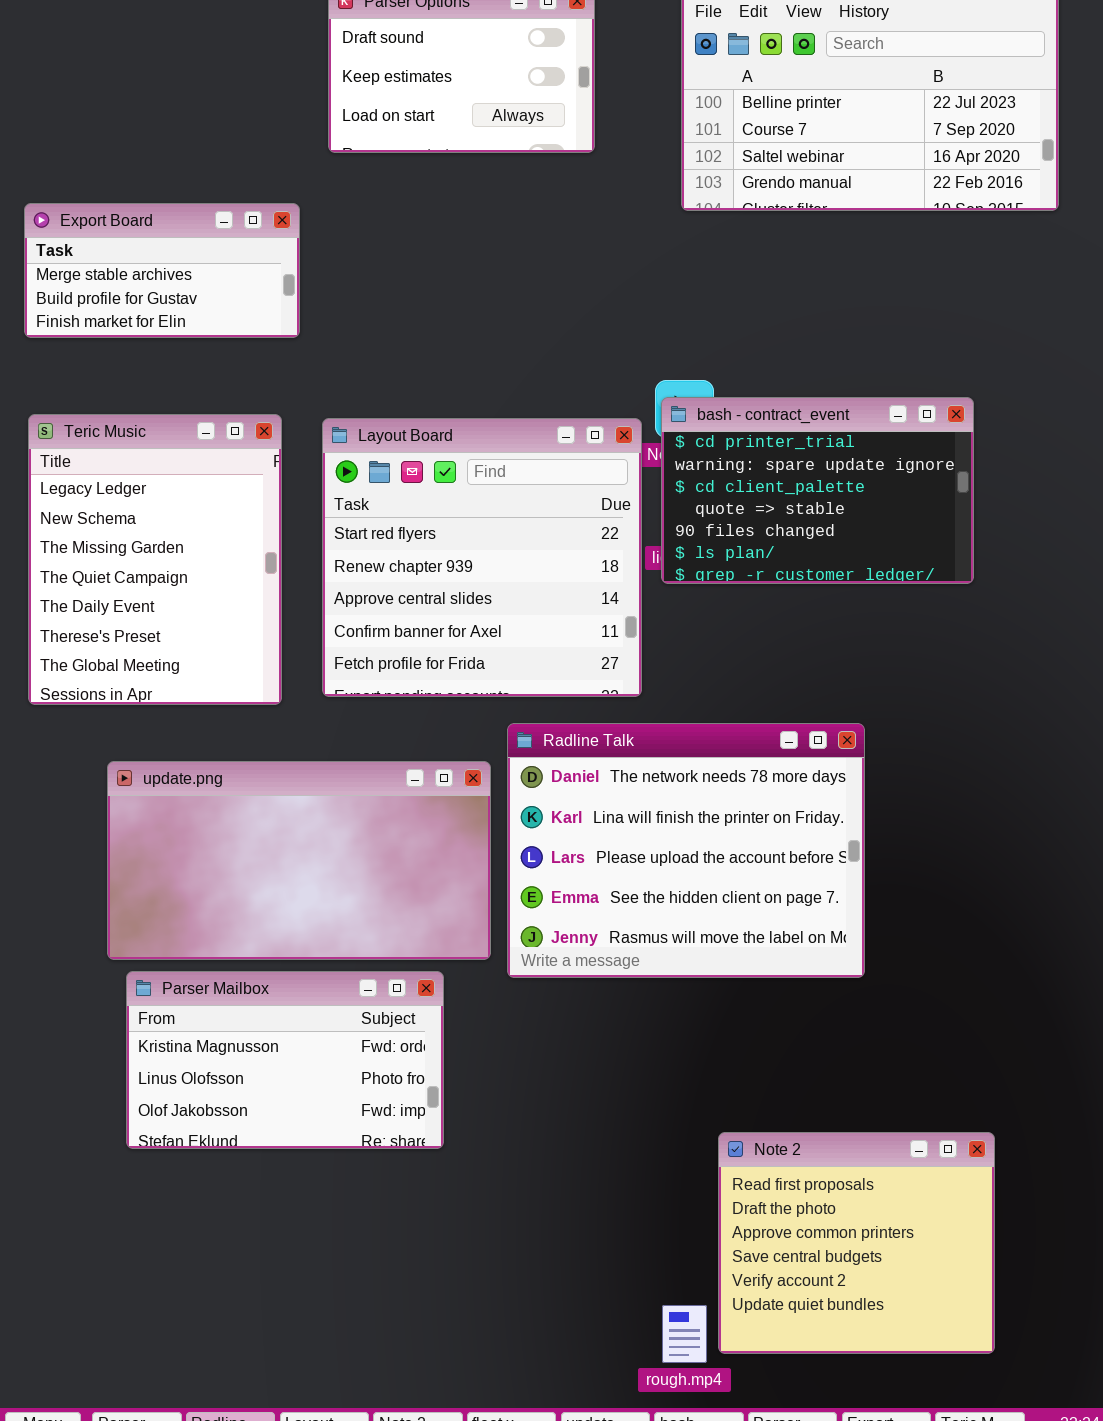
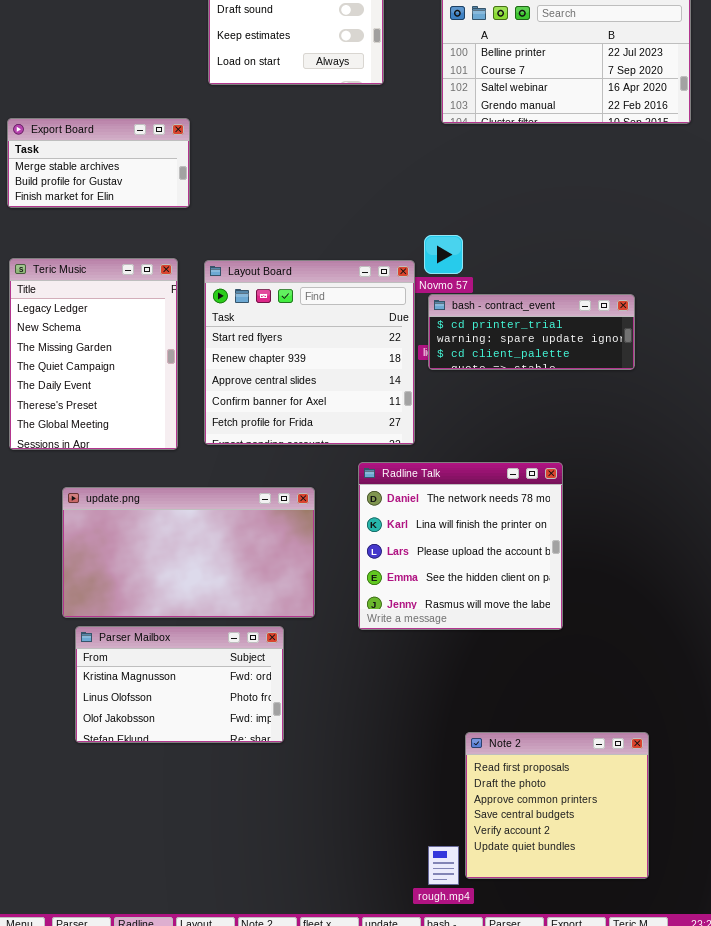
bash - contract_event: [661,397,974,584] -> [428,294,635,370], resized
Radline Talk: [507,723,865,978] -> [358,462,563,630], resized

